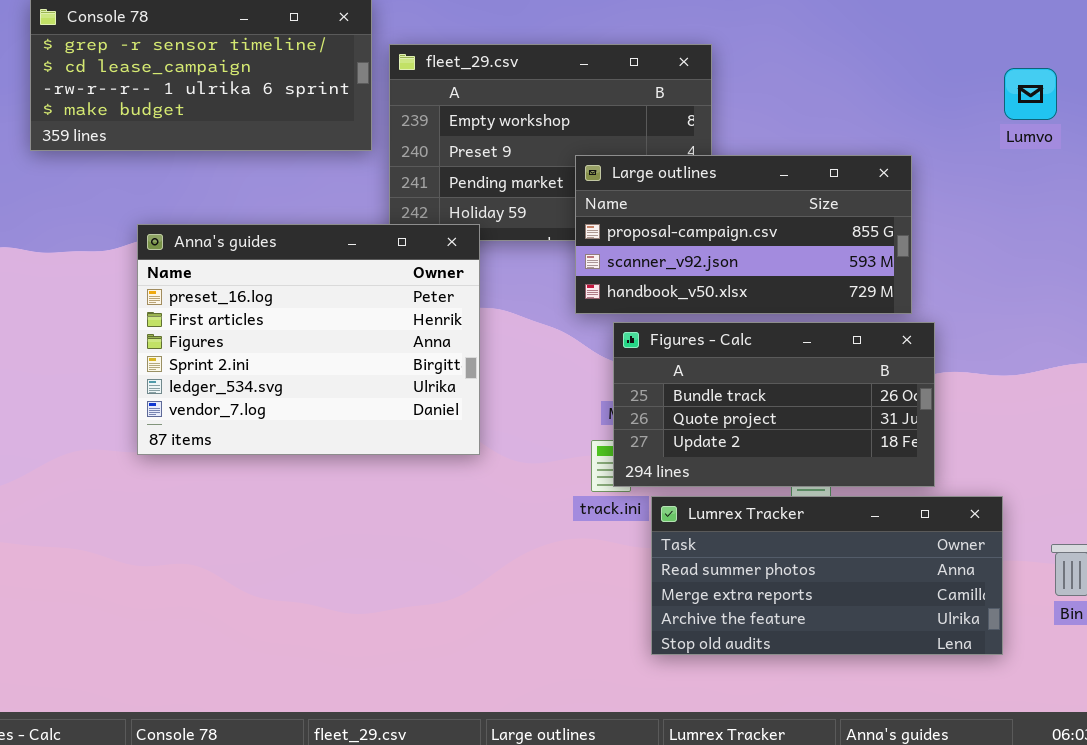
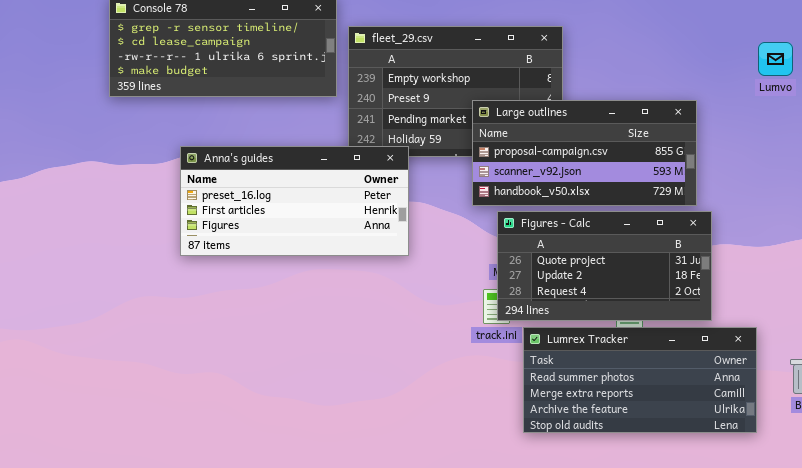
Anna's guides: [137,224,480,455] -> [180,146,409,256], resized
Figures - Calc: [613,322,935,487] -> [497,211,712,321], scrolled down 1 row

